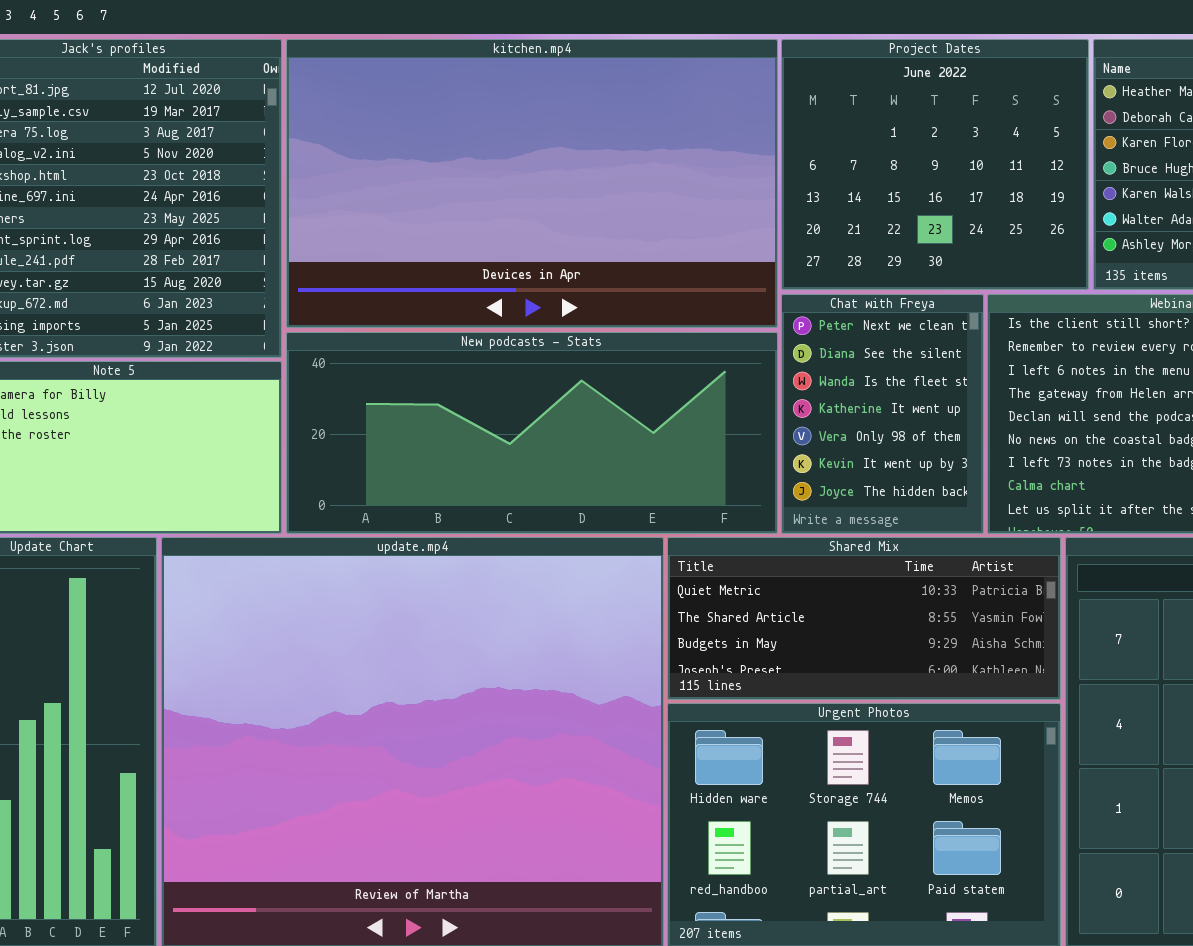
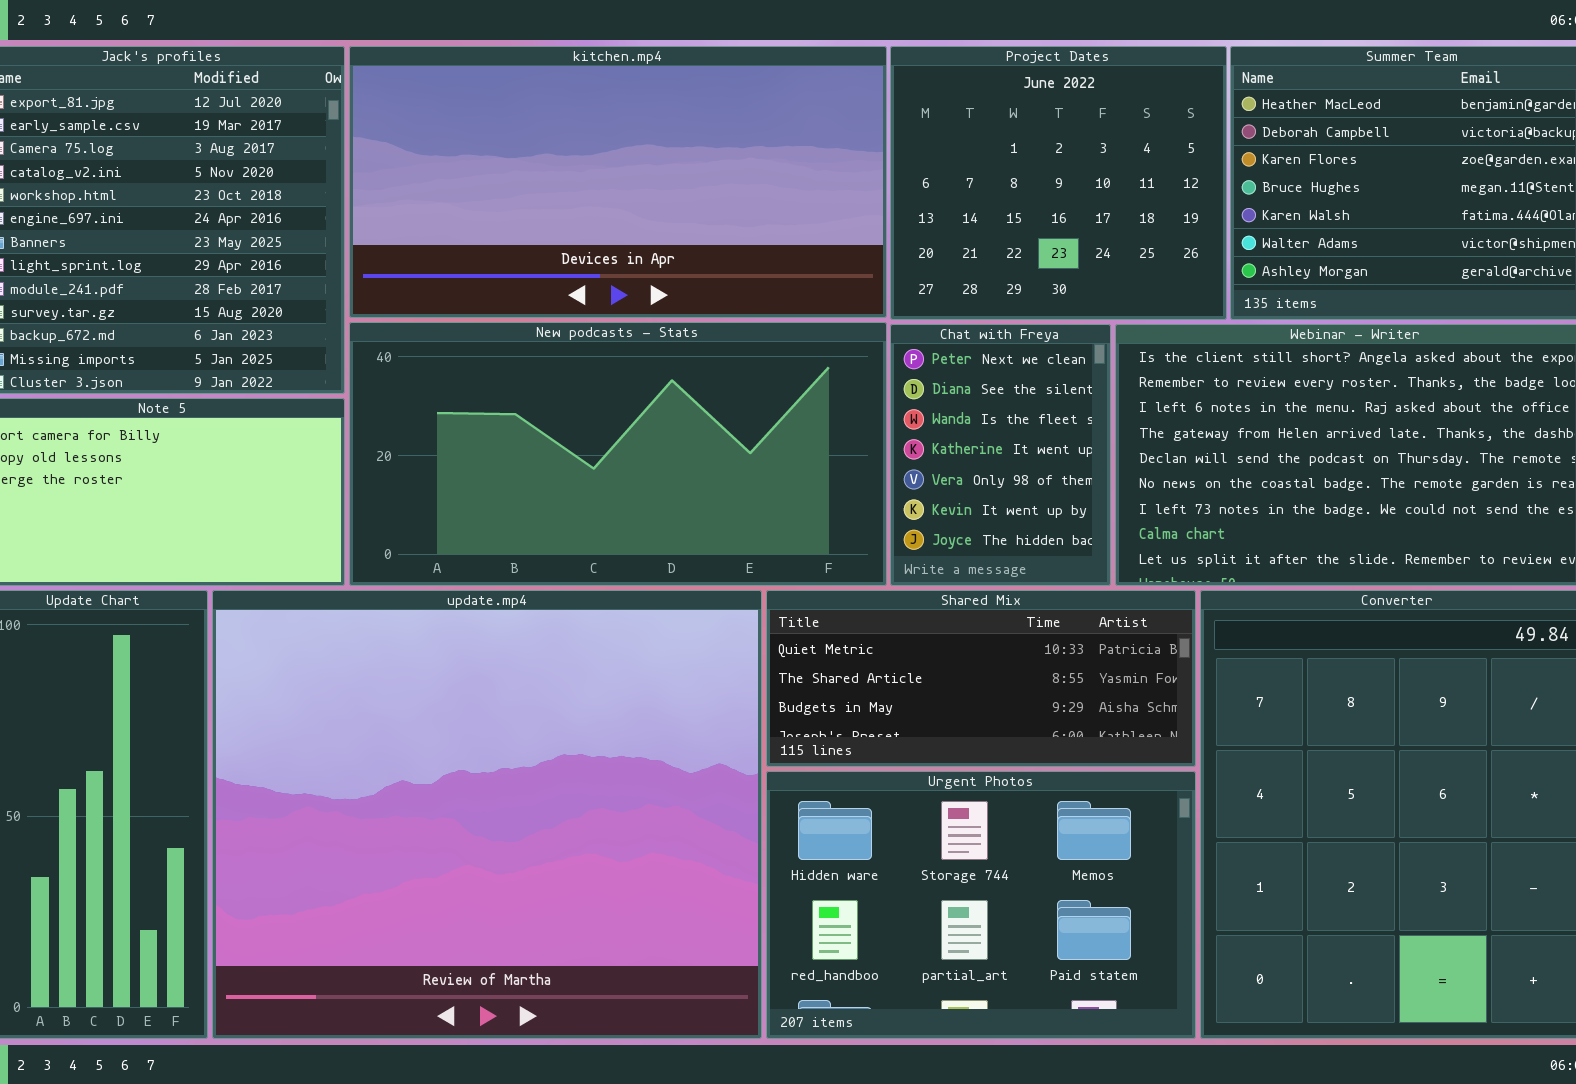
kitchen.mp4: [286,39,778,328] -> [349,46,887,318], resized
New podcasts - Stats: [286,332,778,534] -> [349,322,887,586], resized

